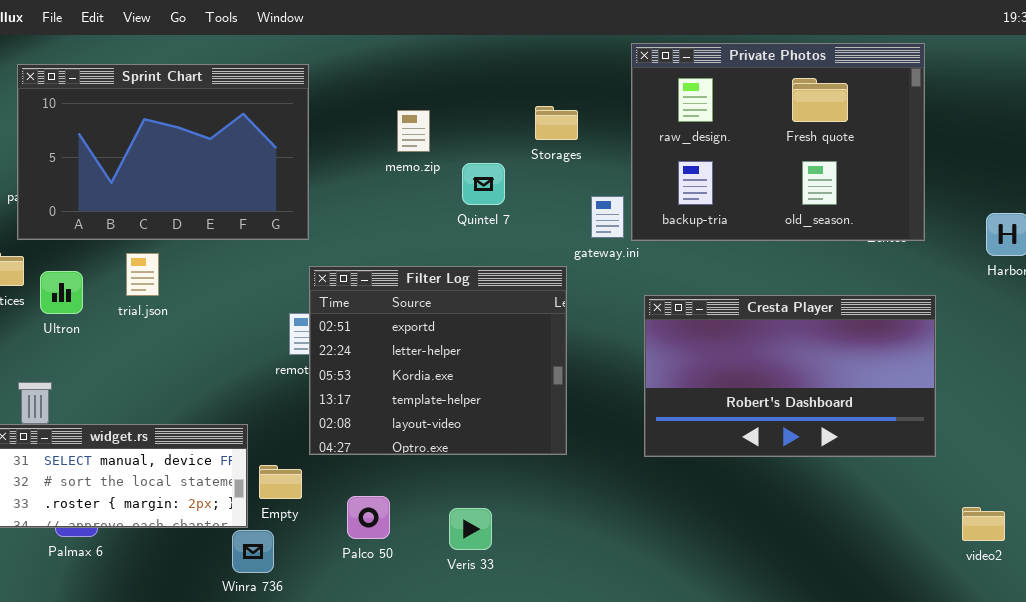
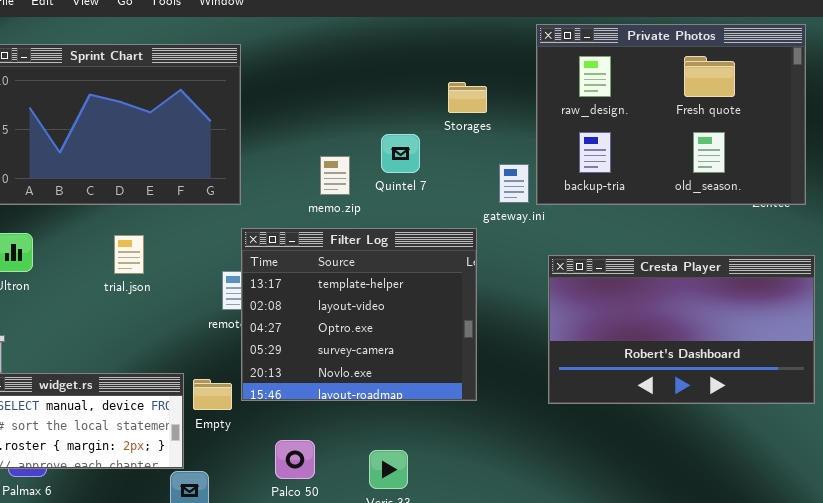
memo.zip: [397,110,430,152] -> [320,156,350,195], moved
trial.json: [126,253,159,296] -> [114,235,144,274], moved
Filter Log: [309,266,567,455] -> [241,228,477,401], scrolled down 3 rows
Empty: [259,465,302,499] -> [193,379,232,410], moved

